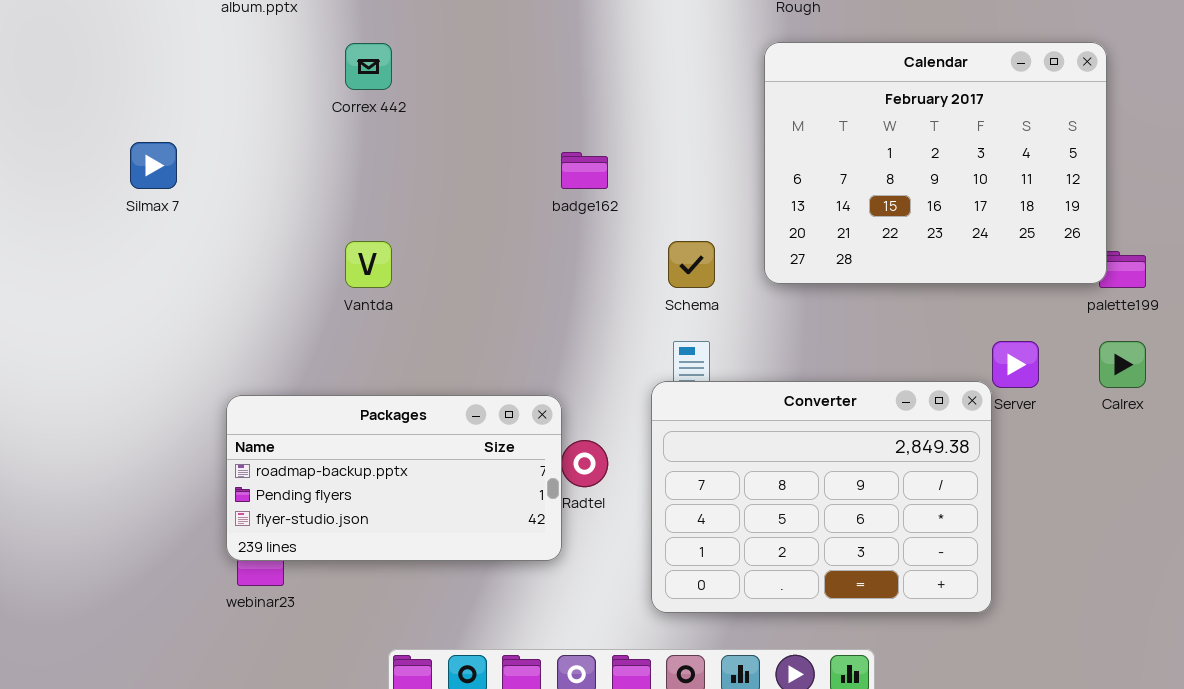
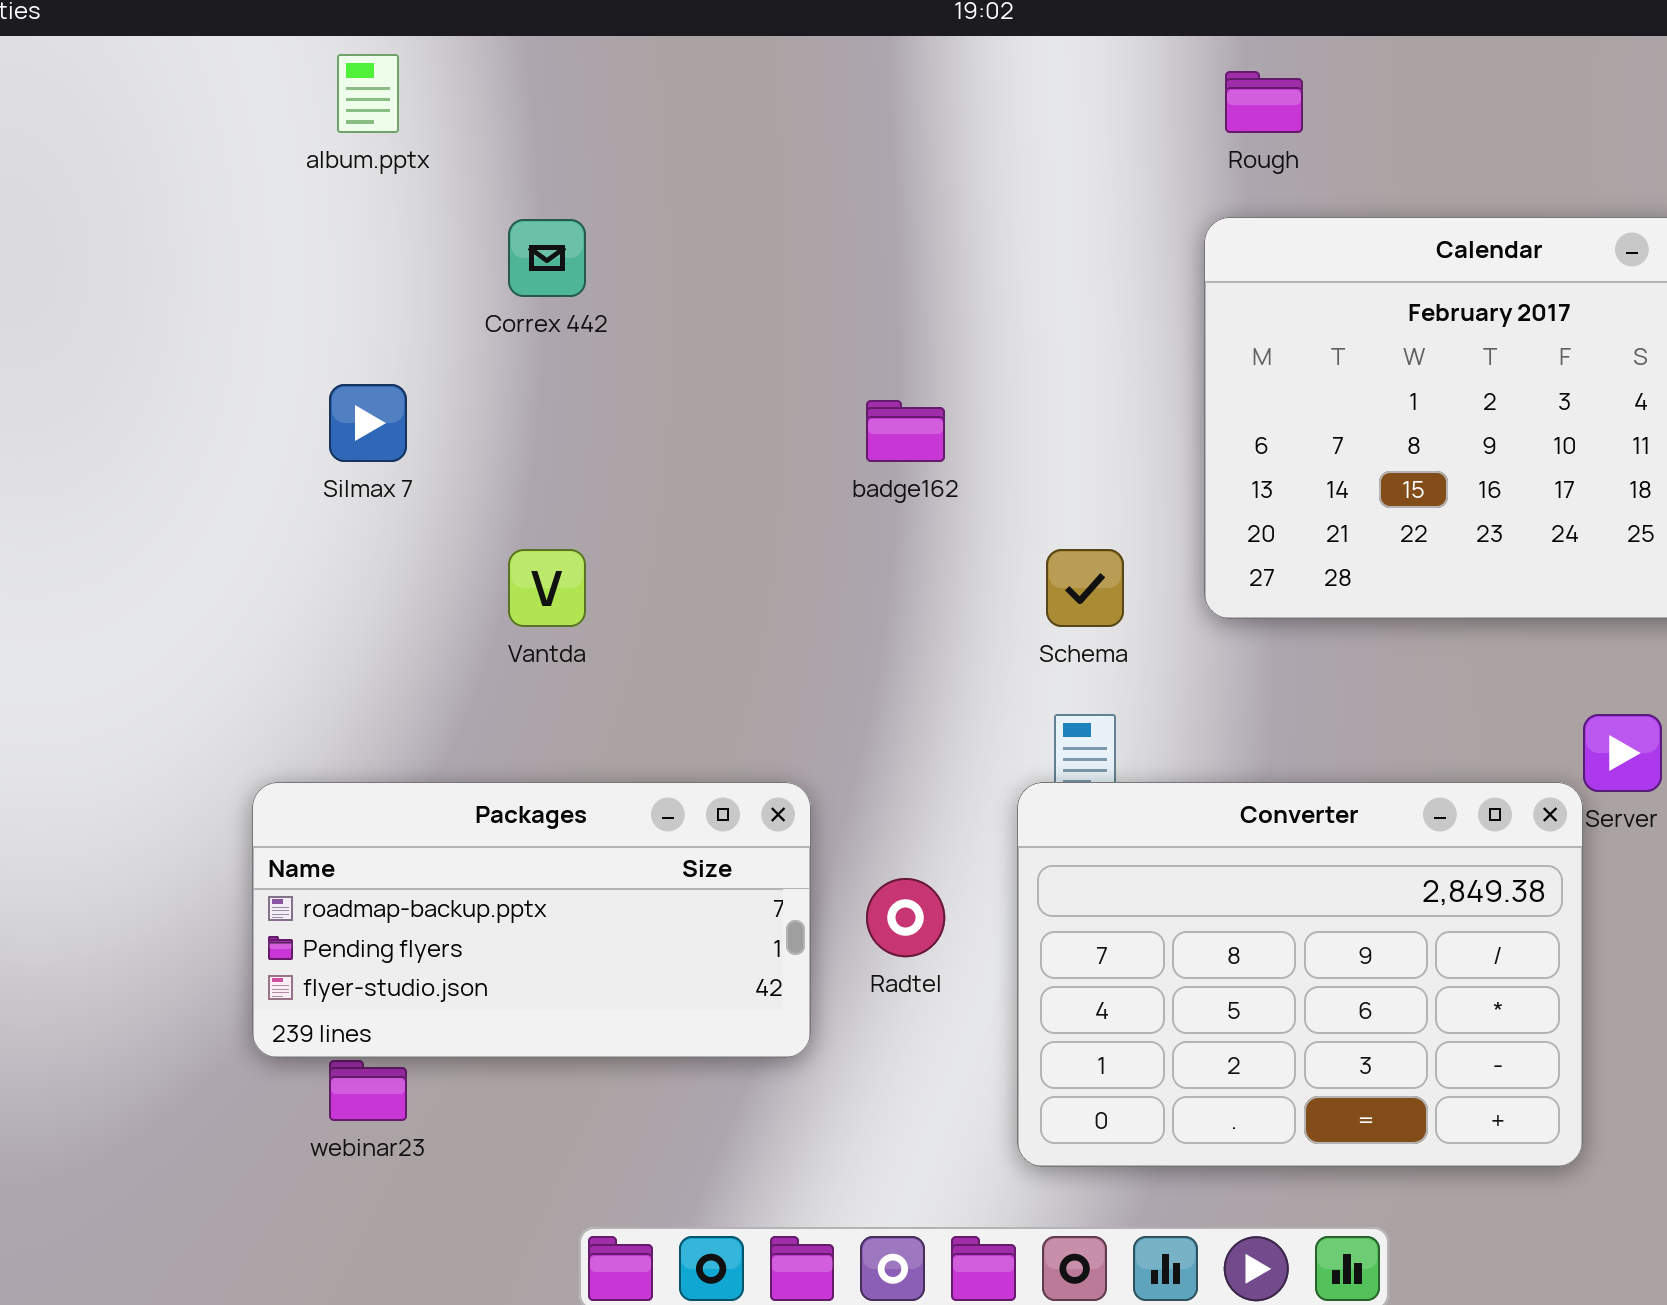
Silmax 7: [130,142,177,189] -> [329,384,407,462], moved
Packages: [226,395,562,561] -> [252,782,811,1058], moved

